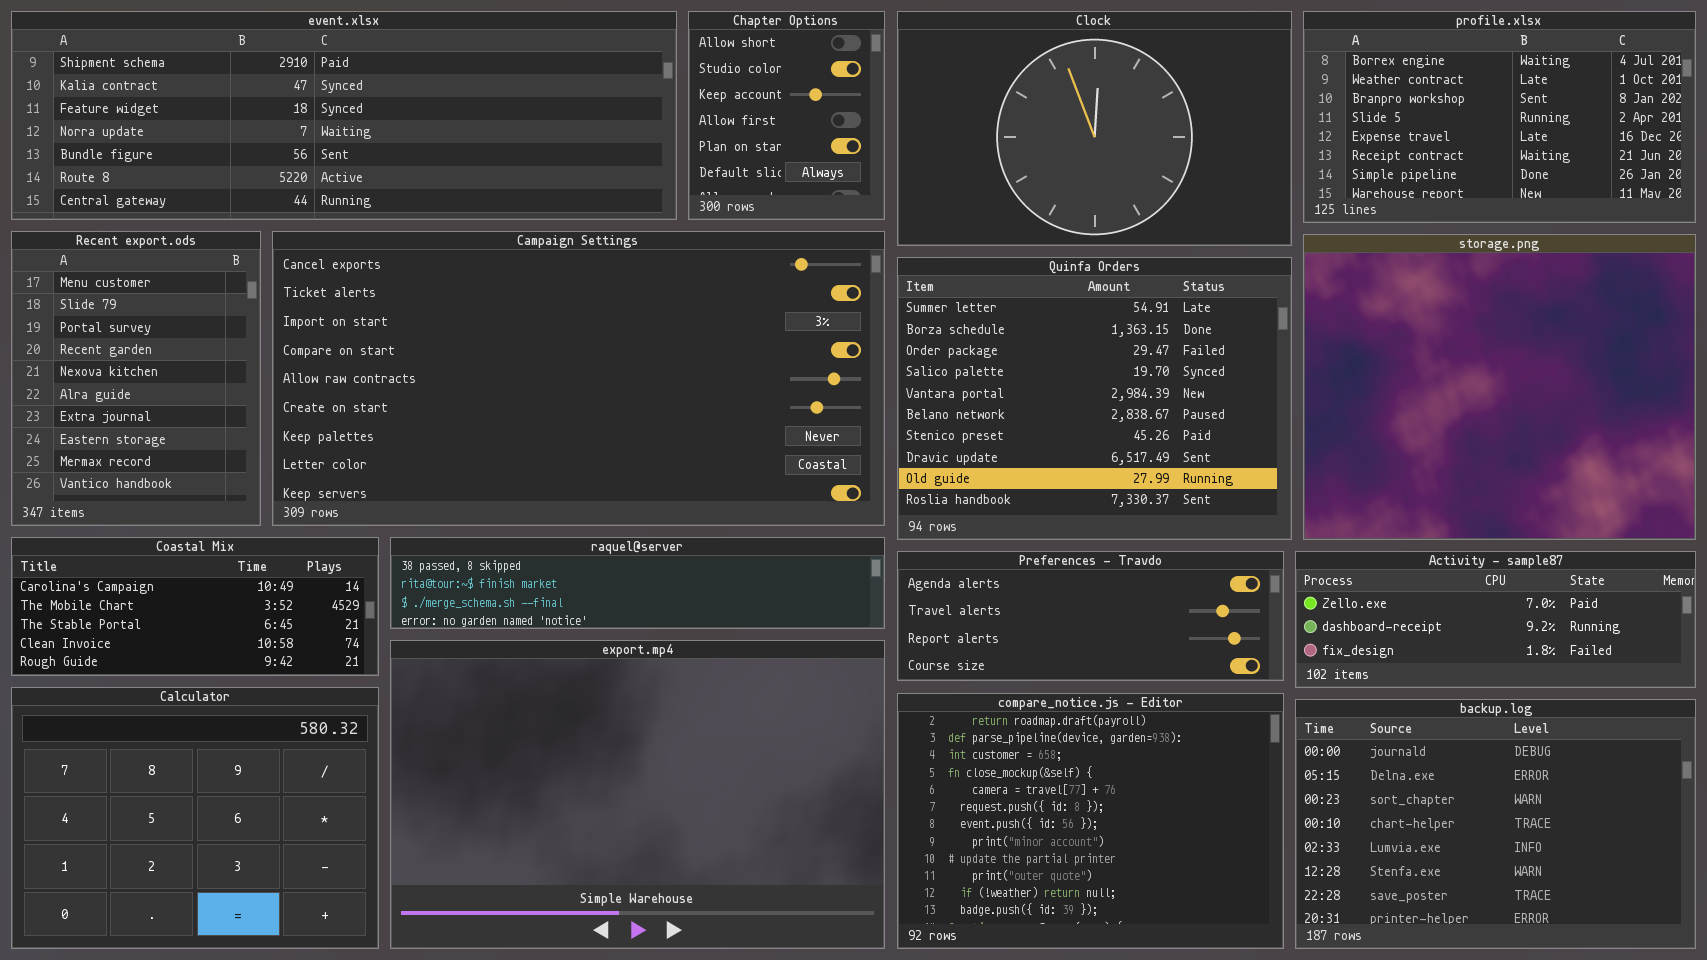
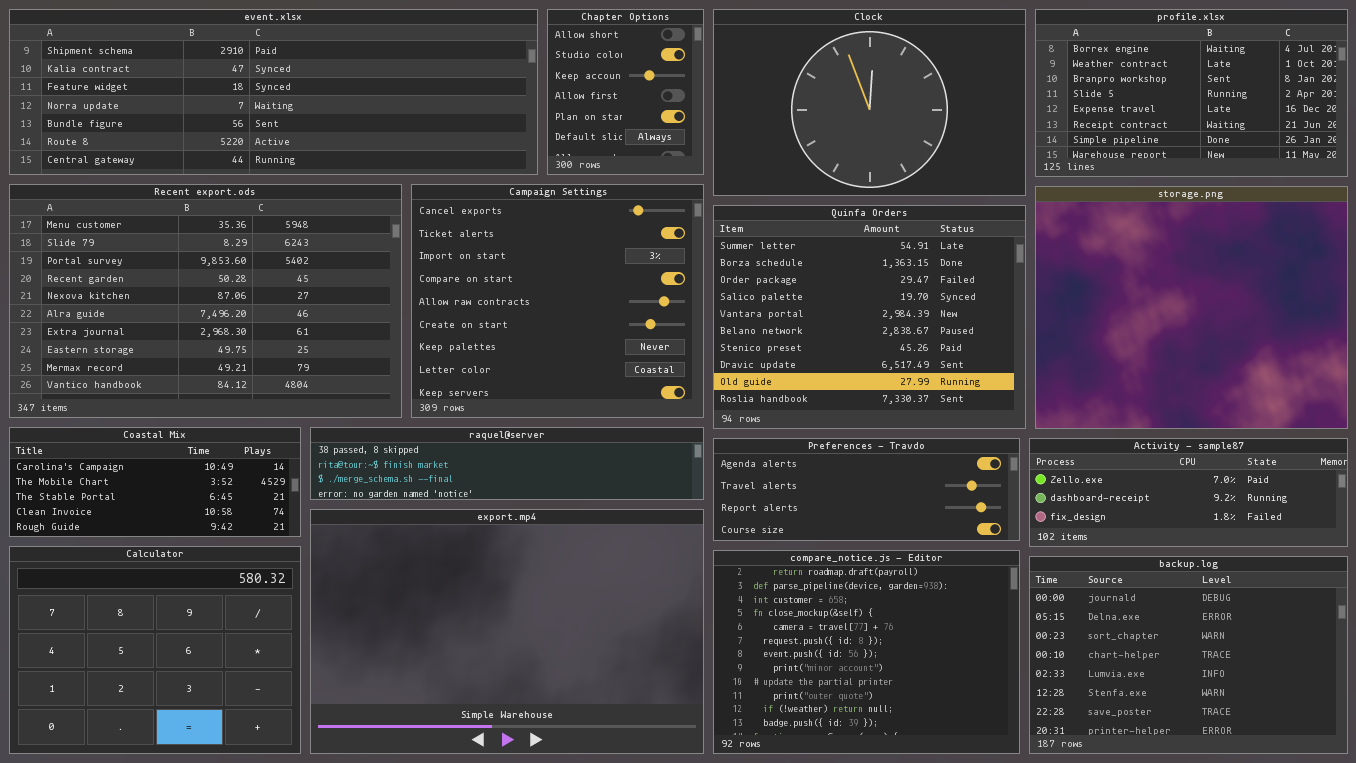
Recent export.ods: [11,231,261,526] -> [9,184,402,418], resized
Campaign Settings: [272,231,885,526] -> [411,184,704,418], resized

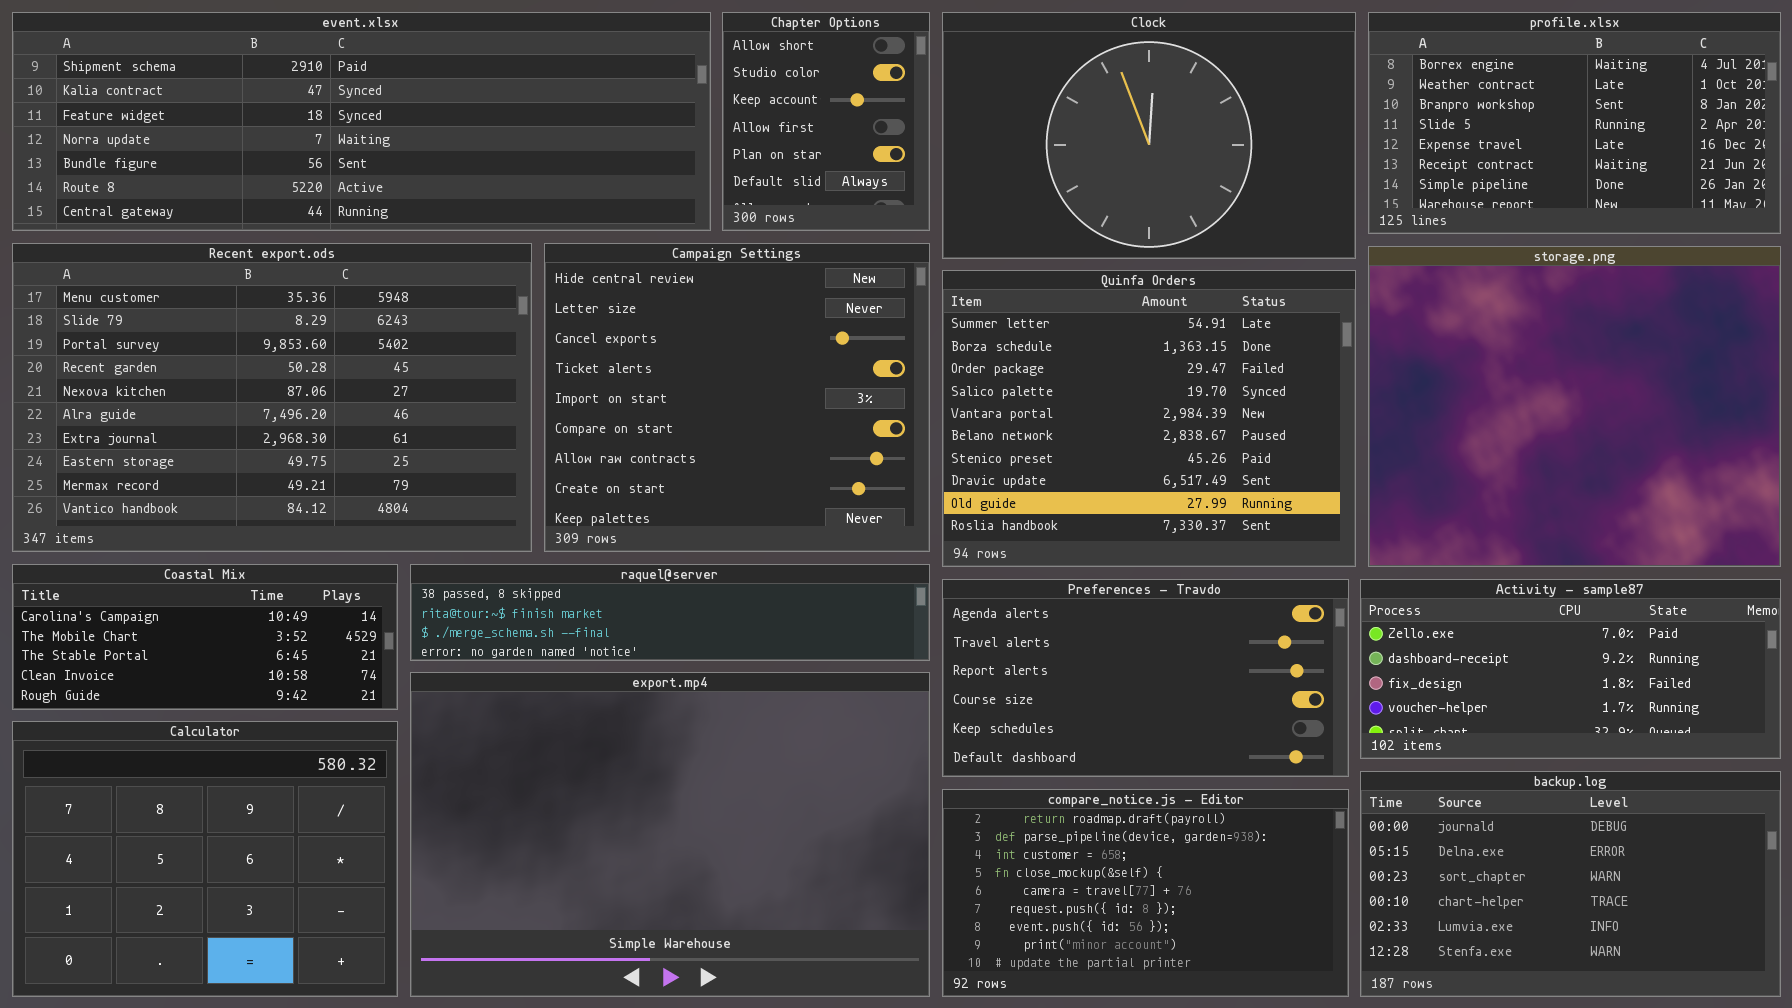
Campaign Settings: [411,184,704,418] -> [544,243,930,552], scrolled up 2 rows
Preferences - Travdo: [713,438,1020,541] -> [942,579,1349,777], resized
Activity - sample87: [1029,438,1348,547] -> [1360,579,1781,759], resized
compare_notice.js - Editor: [713,550,1020,754] -> [942,789,1349,997], resized
backup.log: [1029,556,1348,754] -> [1360,771,1781,997], resized

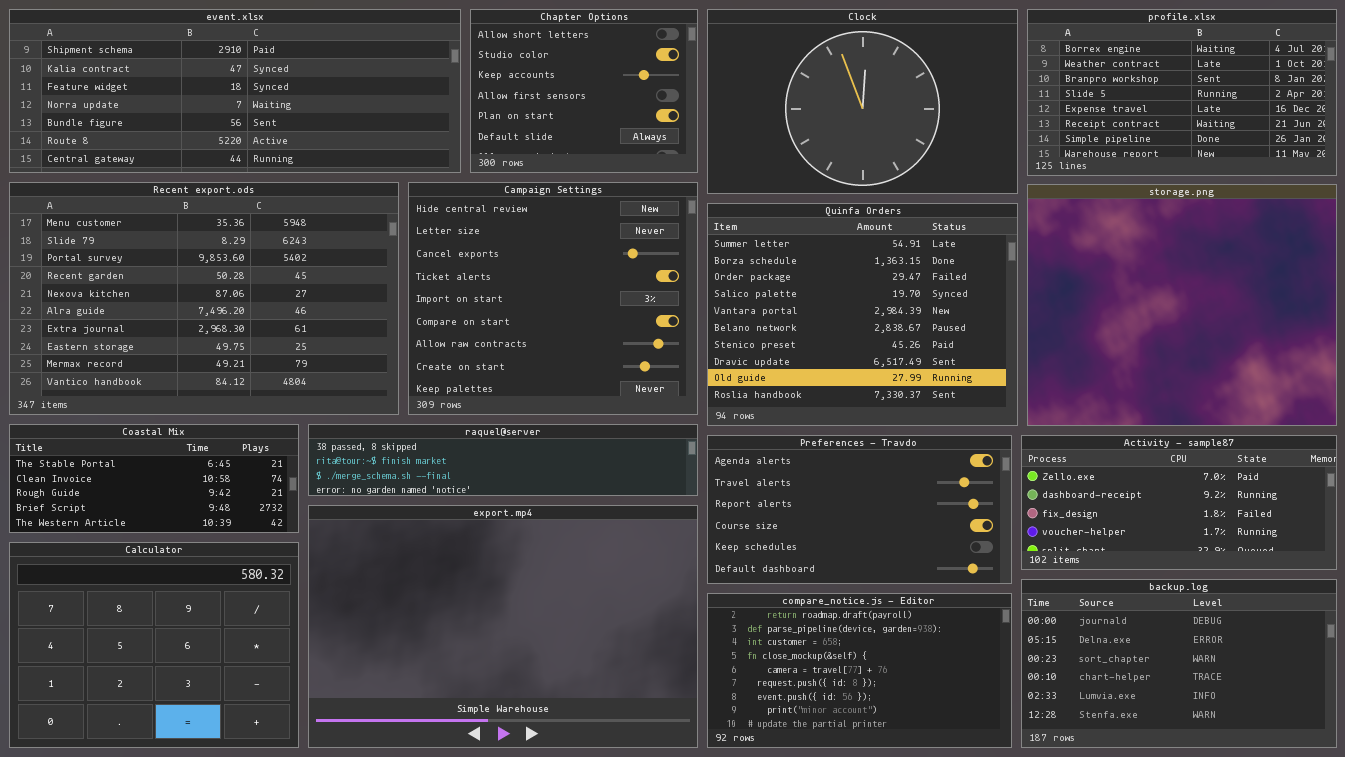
event.xlsx: [12,12,711,231] -> [9,9,461,173], resized
Chapter Options: [722,12,930,231] -> [470,9,698,173], resized
Coastal Mix: [12,564,398,710] -> [9,424,299,533], scrolled down 2 rows

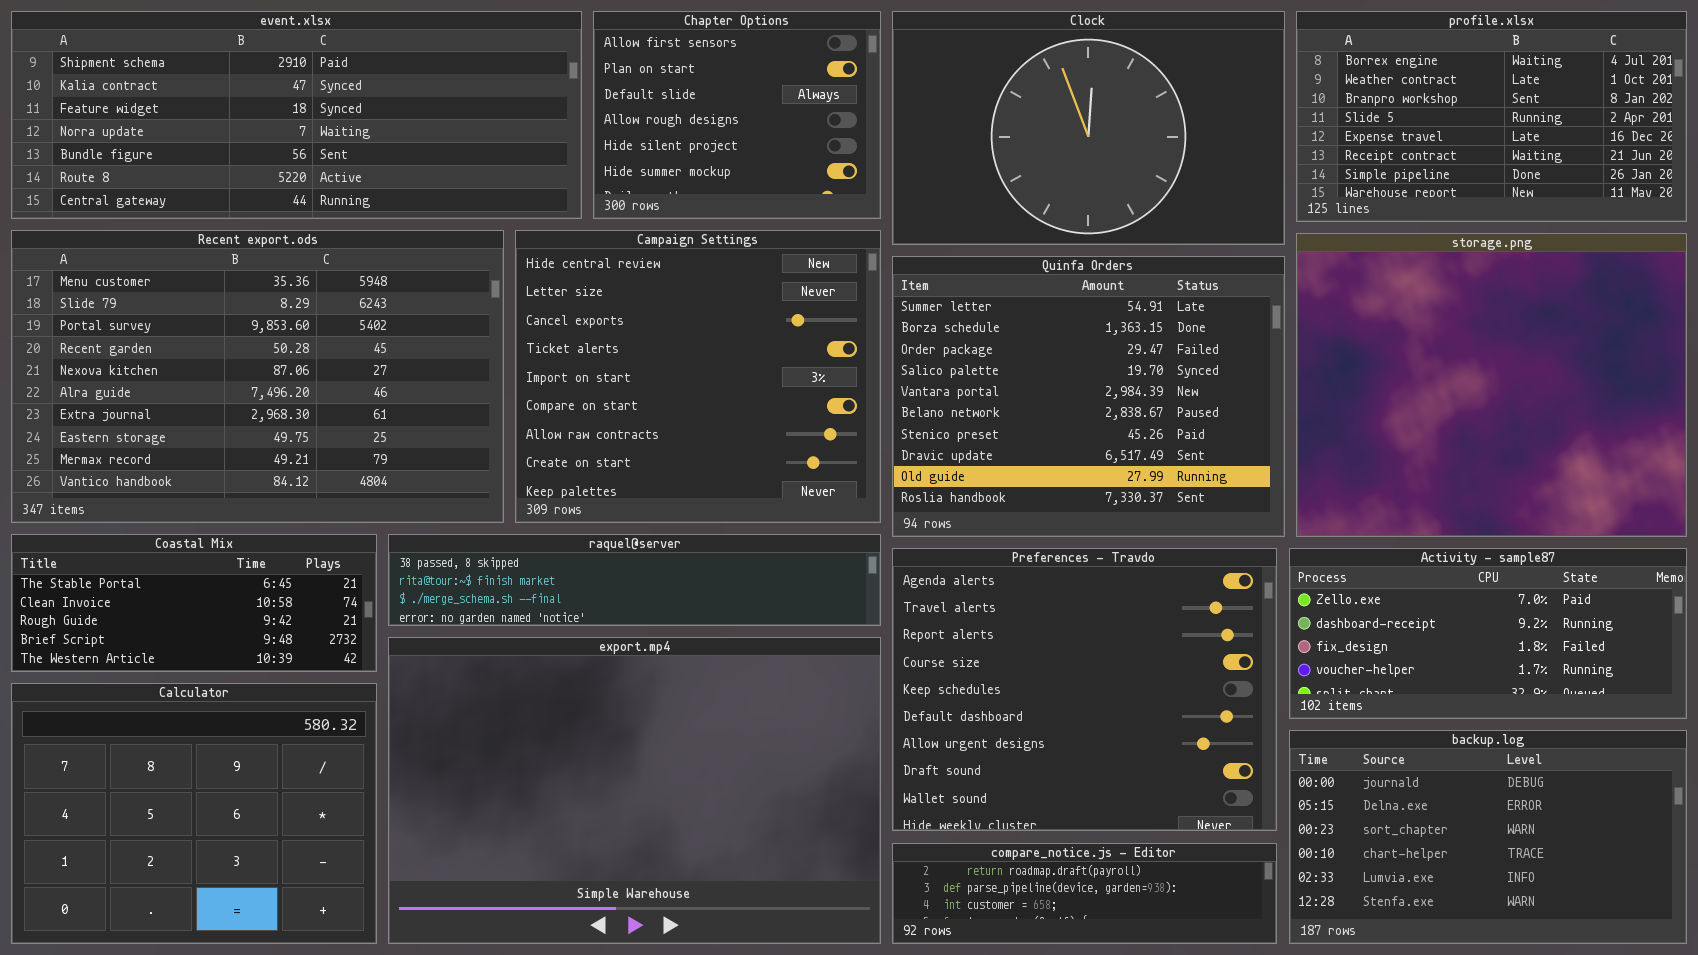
Chapter Options: [470,9,698,173] -> [593,11,881,219], scrolled down 3 rows
Preferences - Travdo: [707,435,1012,584] -> [892,548,1277,831], resized
compare_notice.js - Editor: [707,593,1012,748] -> [892,843,1277,944], resized

